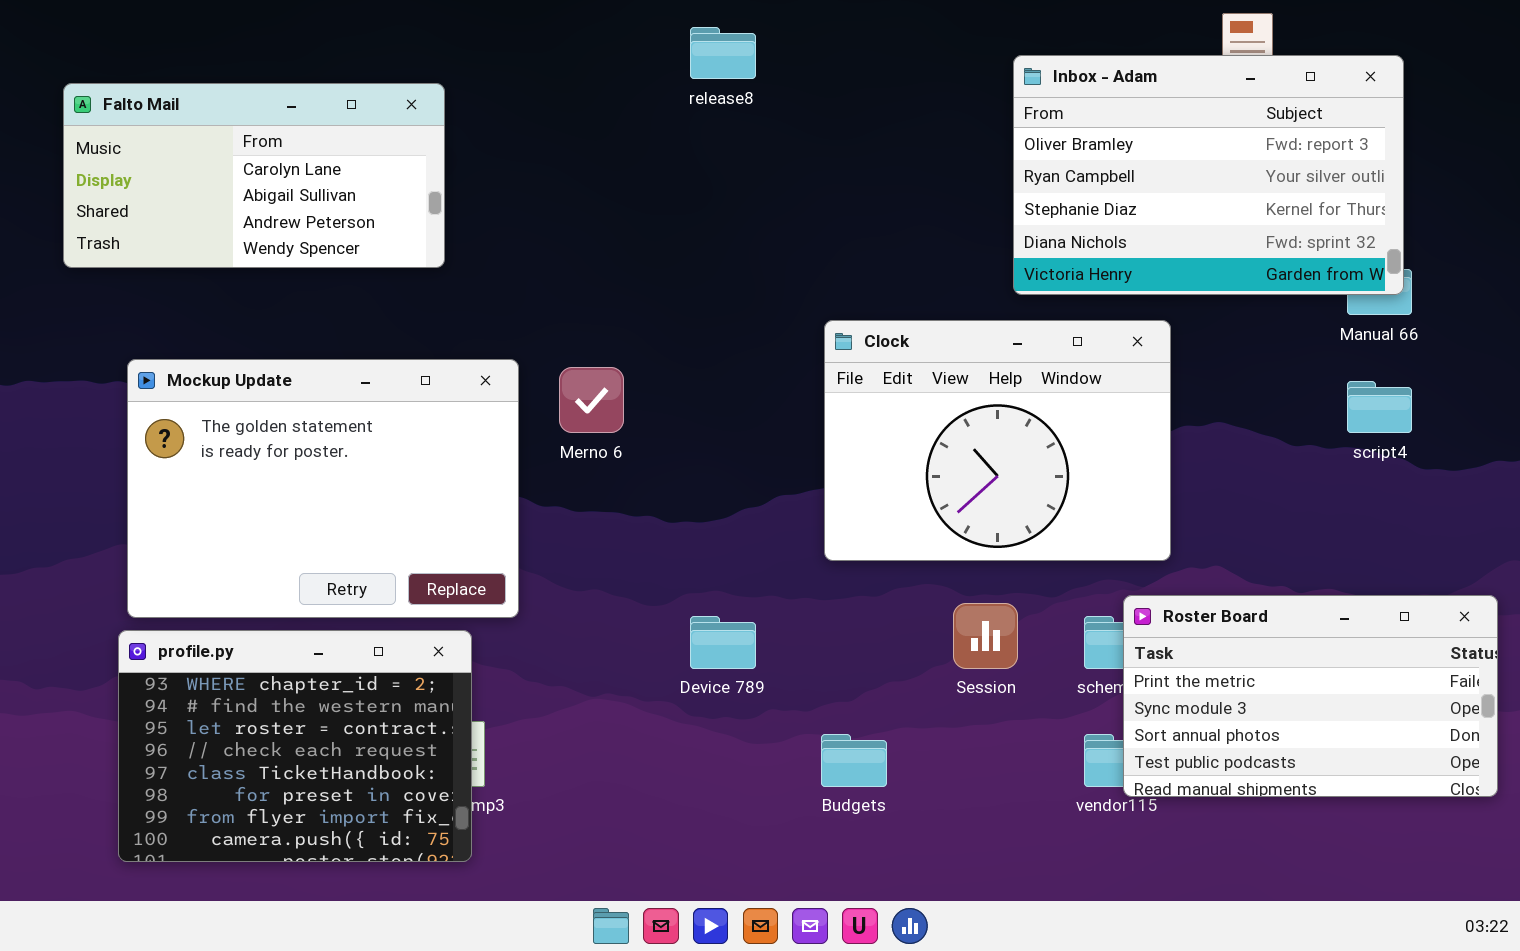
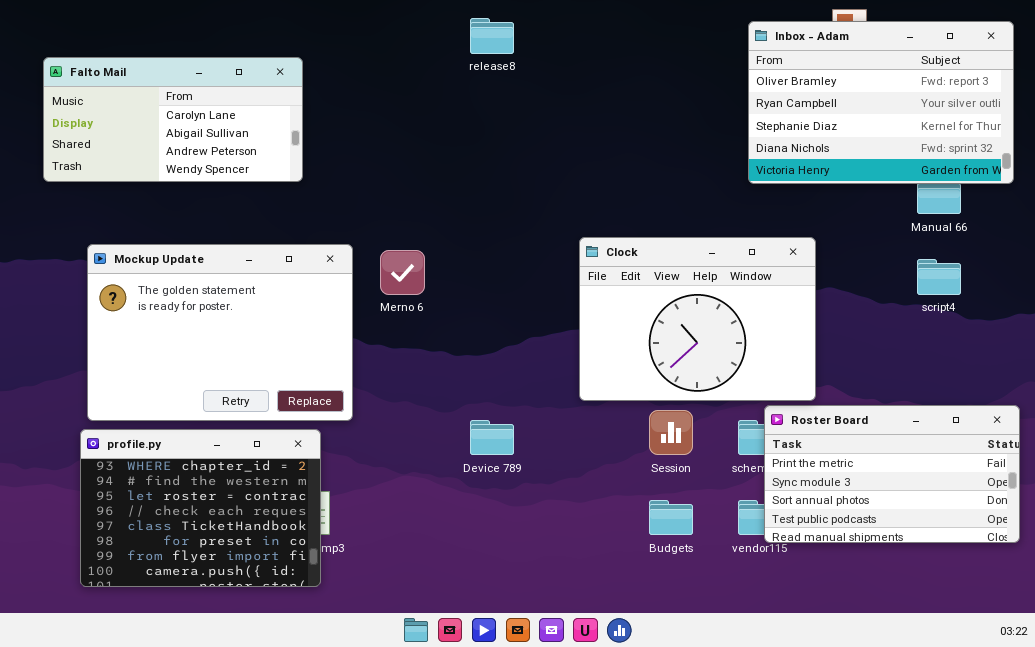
Inbox - Adam: [1013,55,1404,295] -> [748,21,1014,184], moved
Clock: [824,320,1171,561] -> [579,237,816,401], moved
Budgets: [821,734,887,787] -> [649,500,693,535], moved

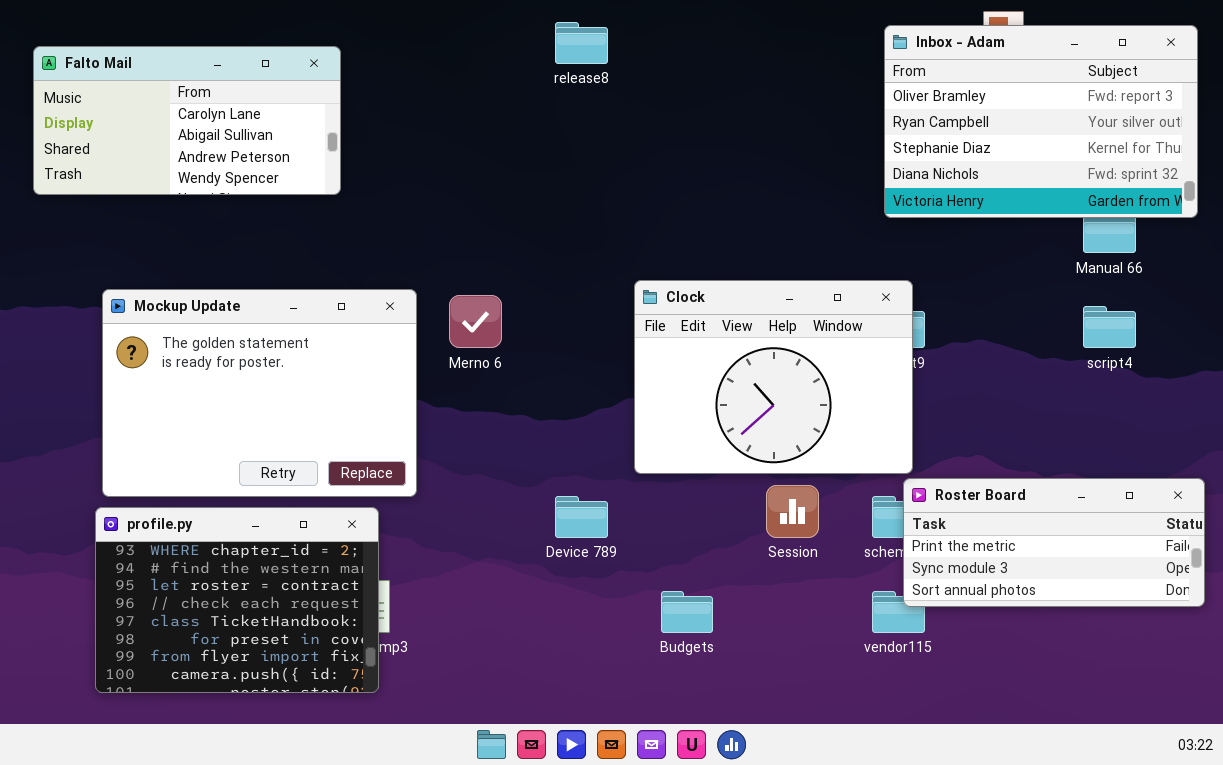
Falto Mail: [43,57,303,182] -> [33,46,341,195], moved
Clock: [579,237,816,401] -> [634,280,913,474], moved
Roster Board: [764,405,1020,543] -> [903,478,1205,607], resized
Budgets: [649,500,693,535] -> [661,591,713,633], moved

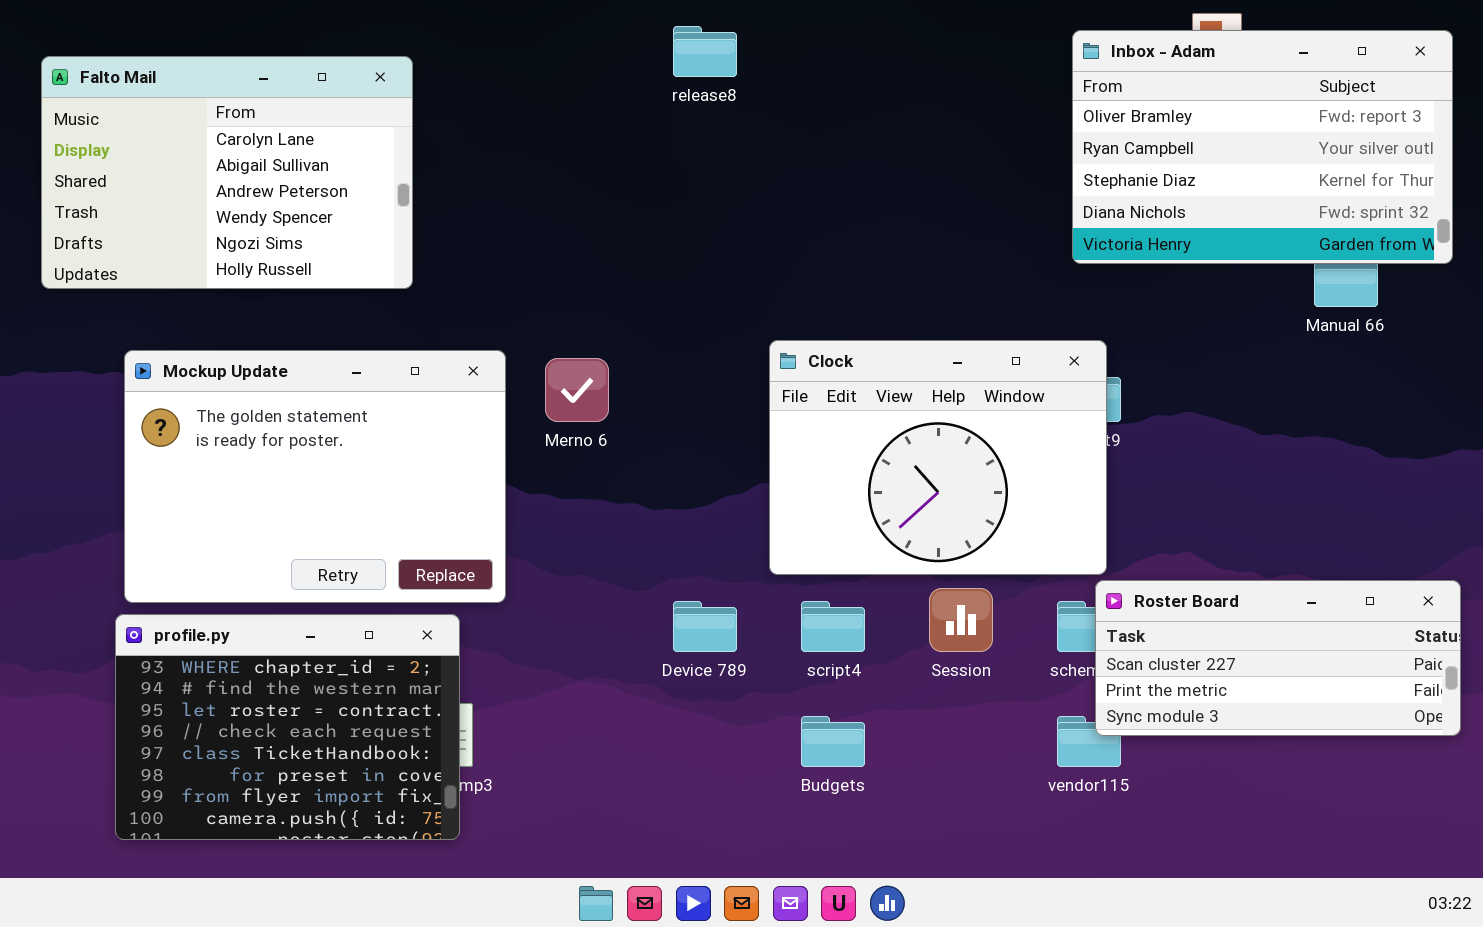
Falto Mail: [33,46,341,195] -> [41,56,413,289], resized
script4: [1083,306,1136,348] -> [801,601,865,652], moved
Roster Board: [903,478,1205,607] -> [1095,580,1461,736], scrolled up 1 row

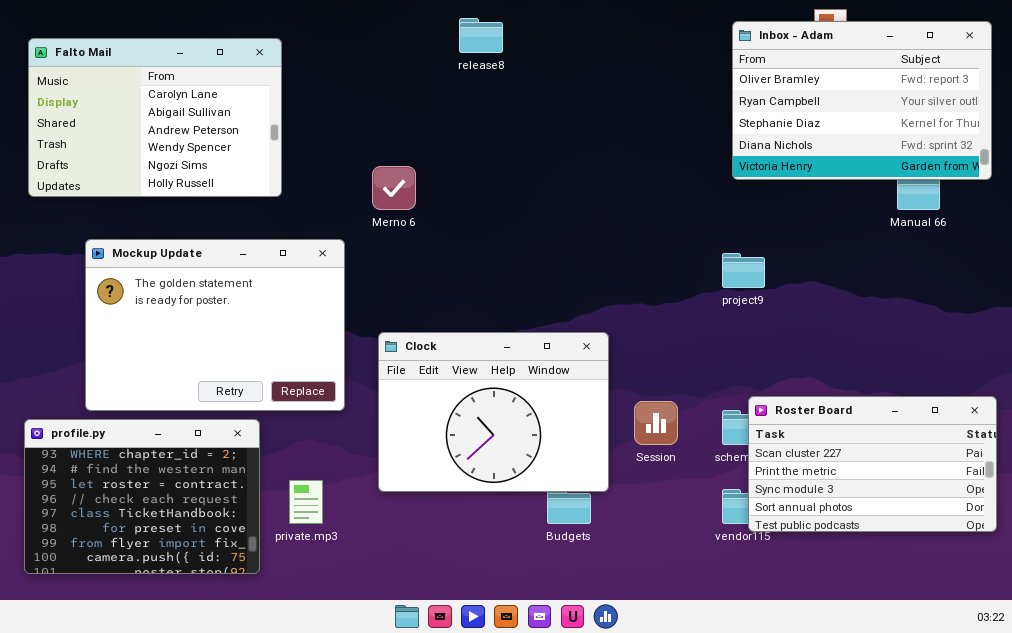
Clock: [769,340,1107,575] -> [378,332,609,492], moved
Merno 6: [545,358,609,422] -> [372,166,416,210], moved
Roster Board: [1095,580,1461,736] -> [748,396,997,532], resized
profile.py: [115,614,460,840] -> [24,419,260,574], moved

